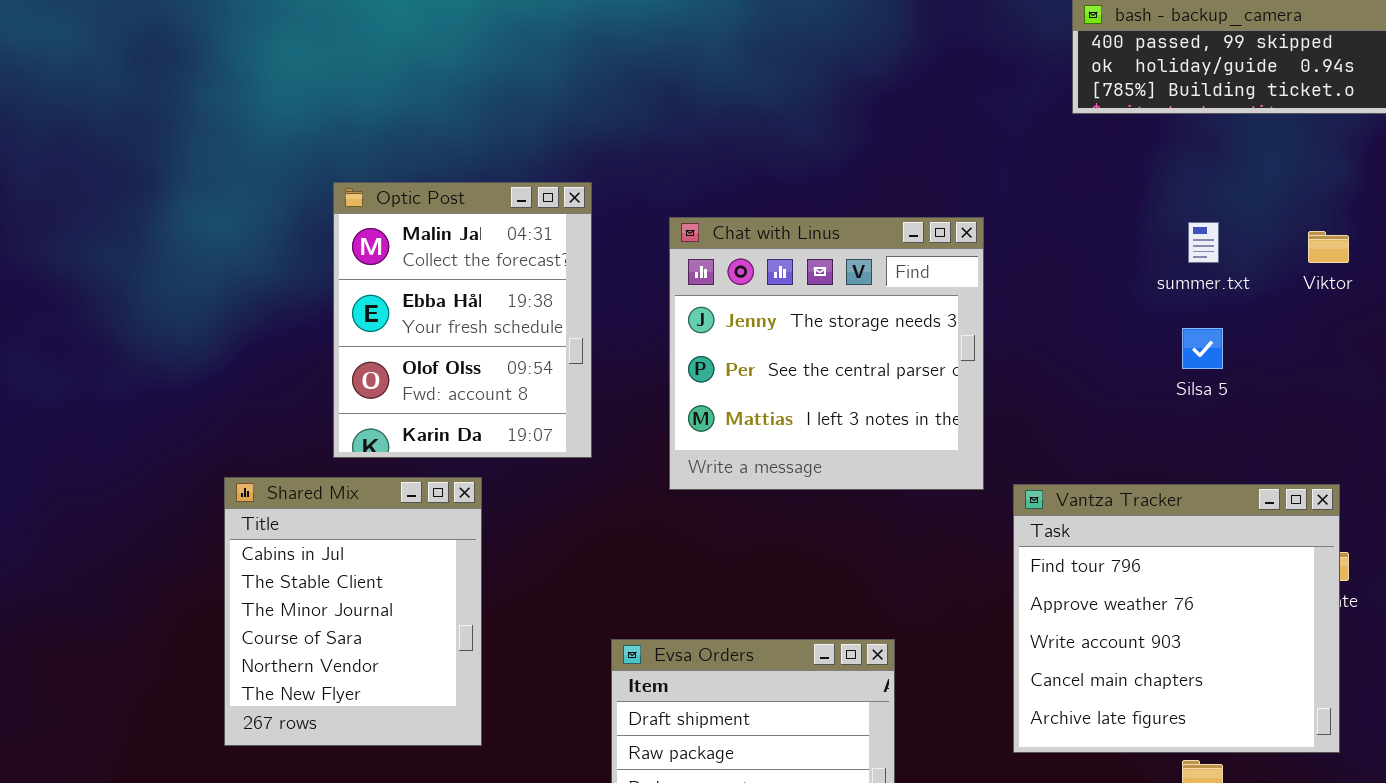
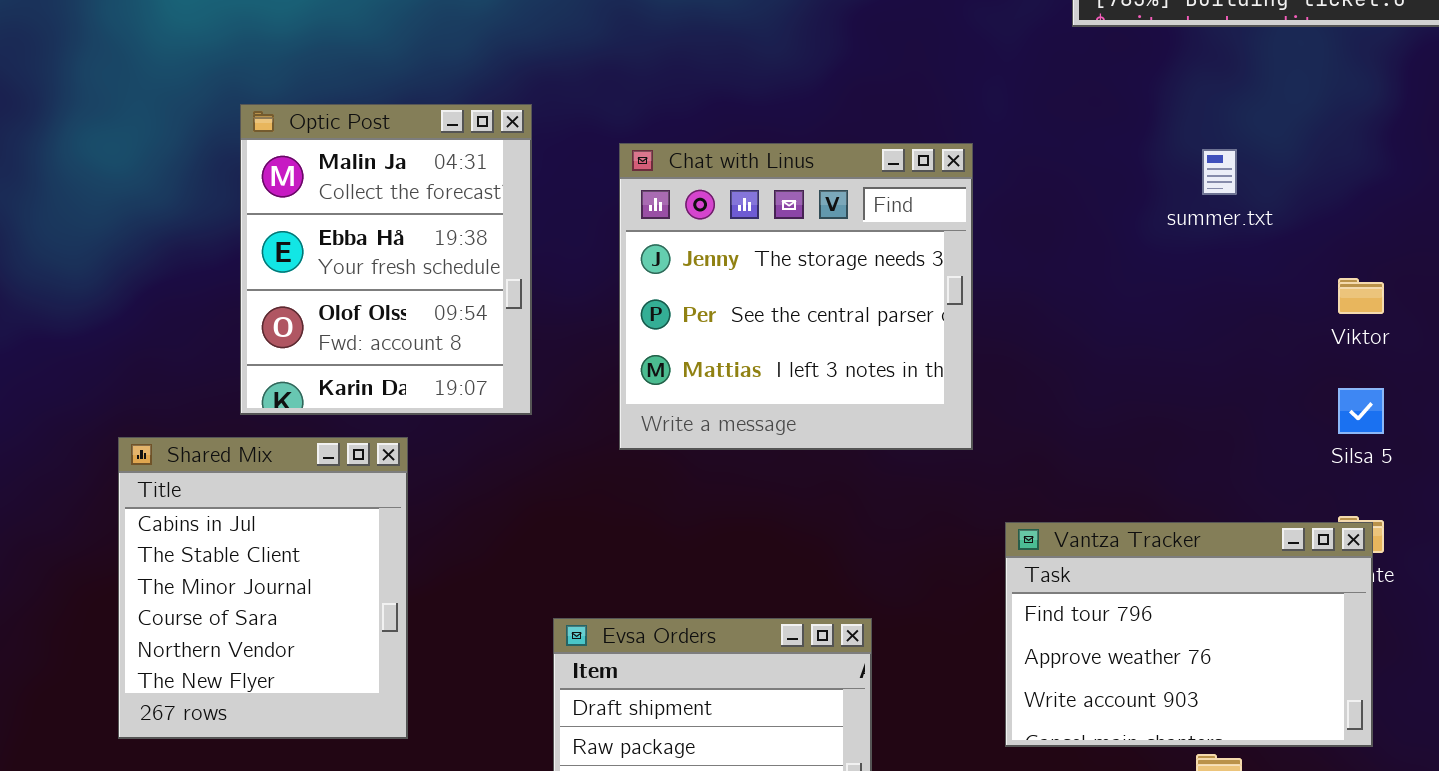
Viktor: [1308,231,1349,263] -> [1338,278,1384,314], moved
Silsa 5: [1182,328,1223,369] -> [1338,388,1384,434], moved
Vantza Tracker: [1013,484,1340,753] -> [1005,522,1373,747], resized

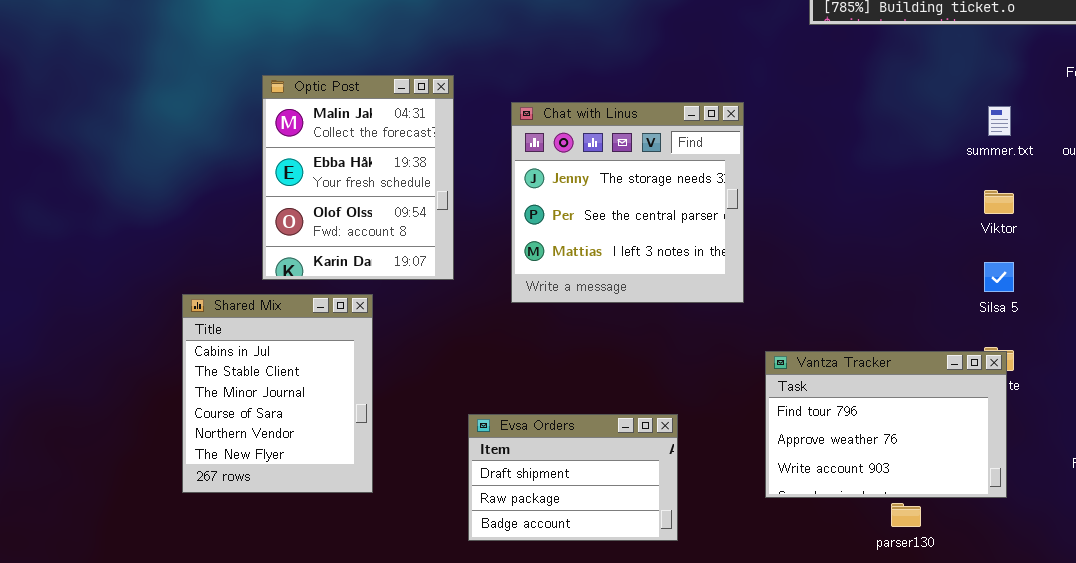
summer.txt: [1202,149,1237,195] -> [988,106,1011,136], moved

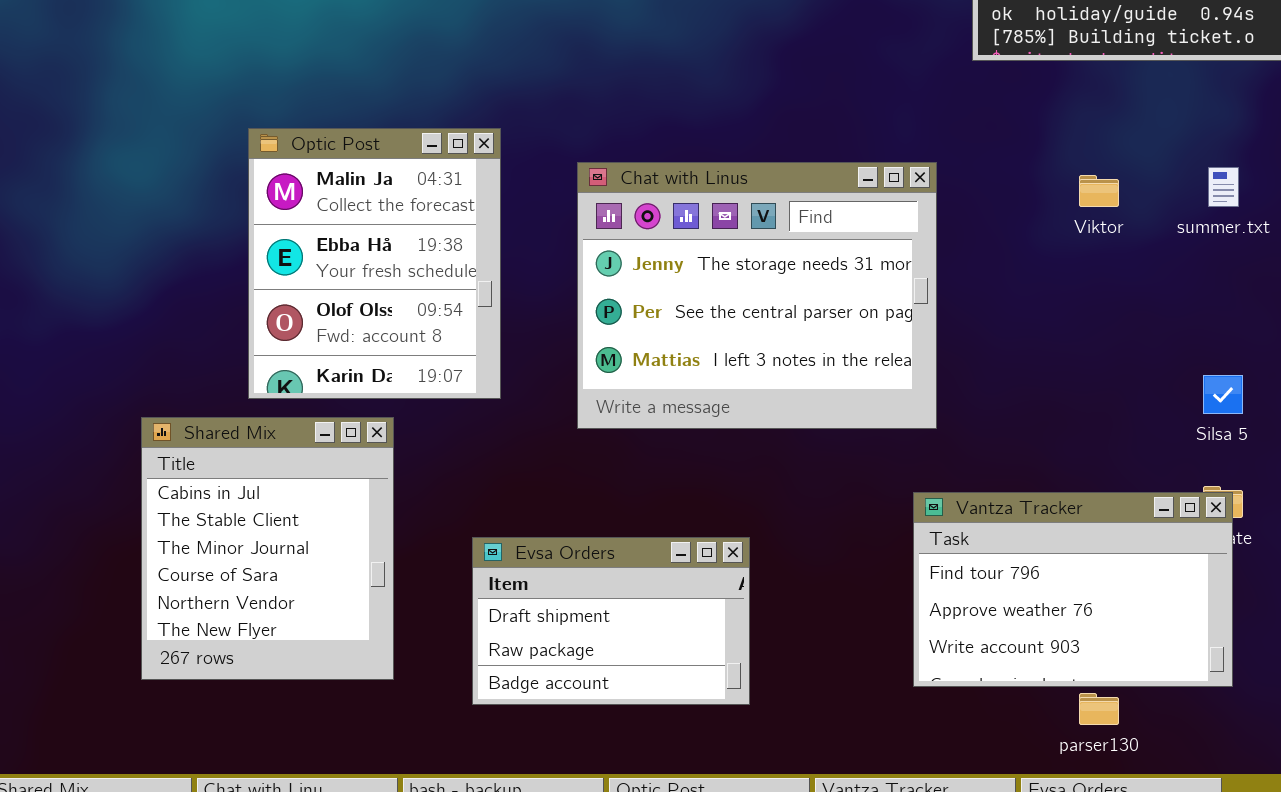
Chat with Linus: [511,102,744,303] -> [577,162,937,429], resized
Viktor: [984,190,1014,214] -> [1079,175,1119,207], moved
Evsa Orders: [468,414,678,541] -> [472,537,750,705], moved

